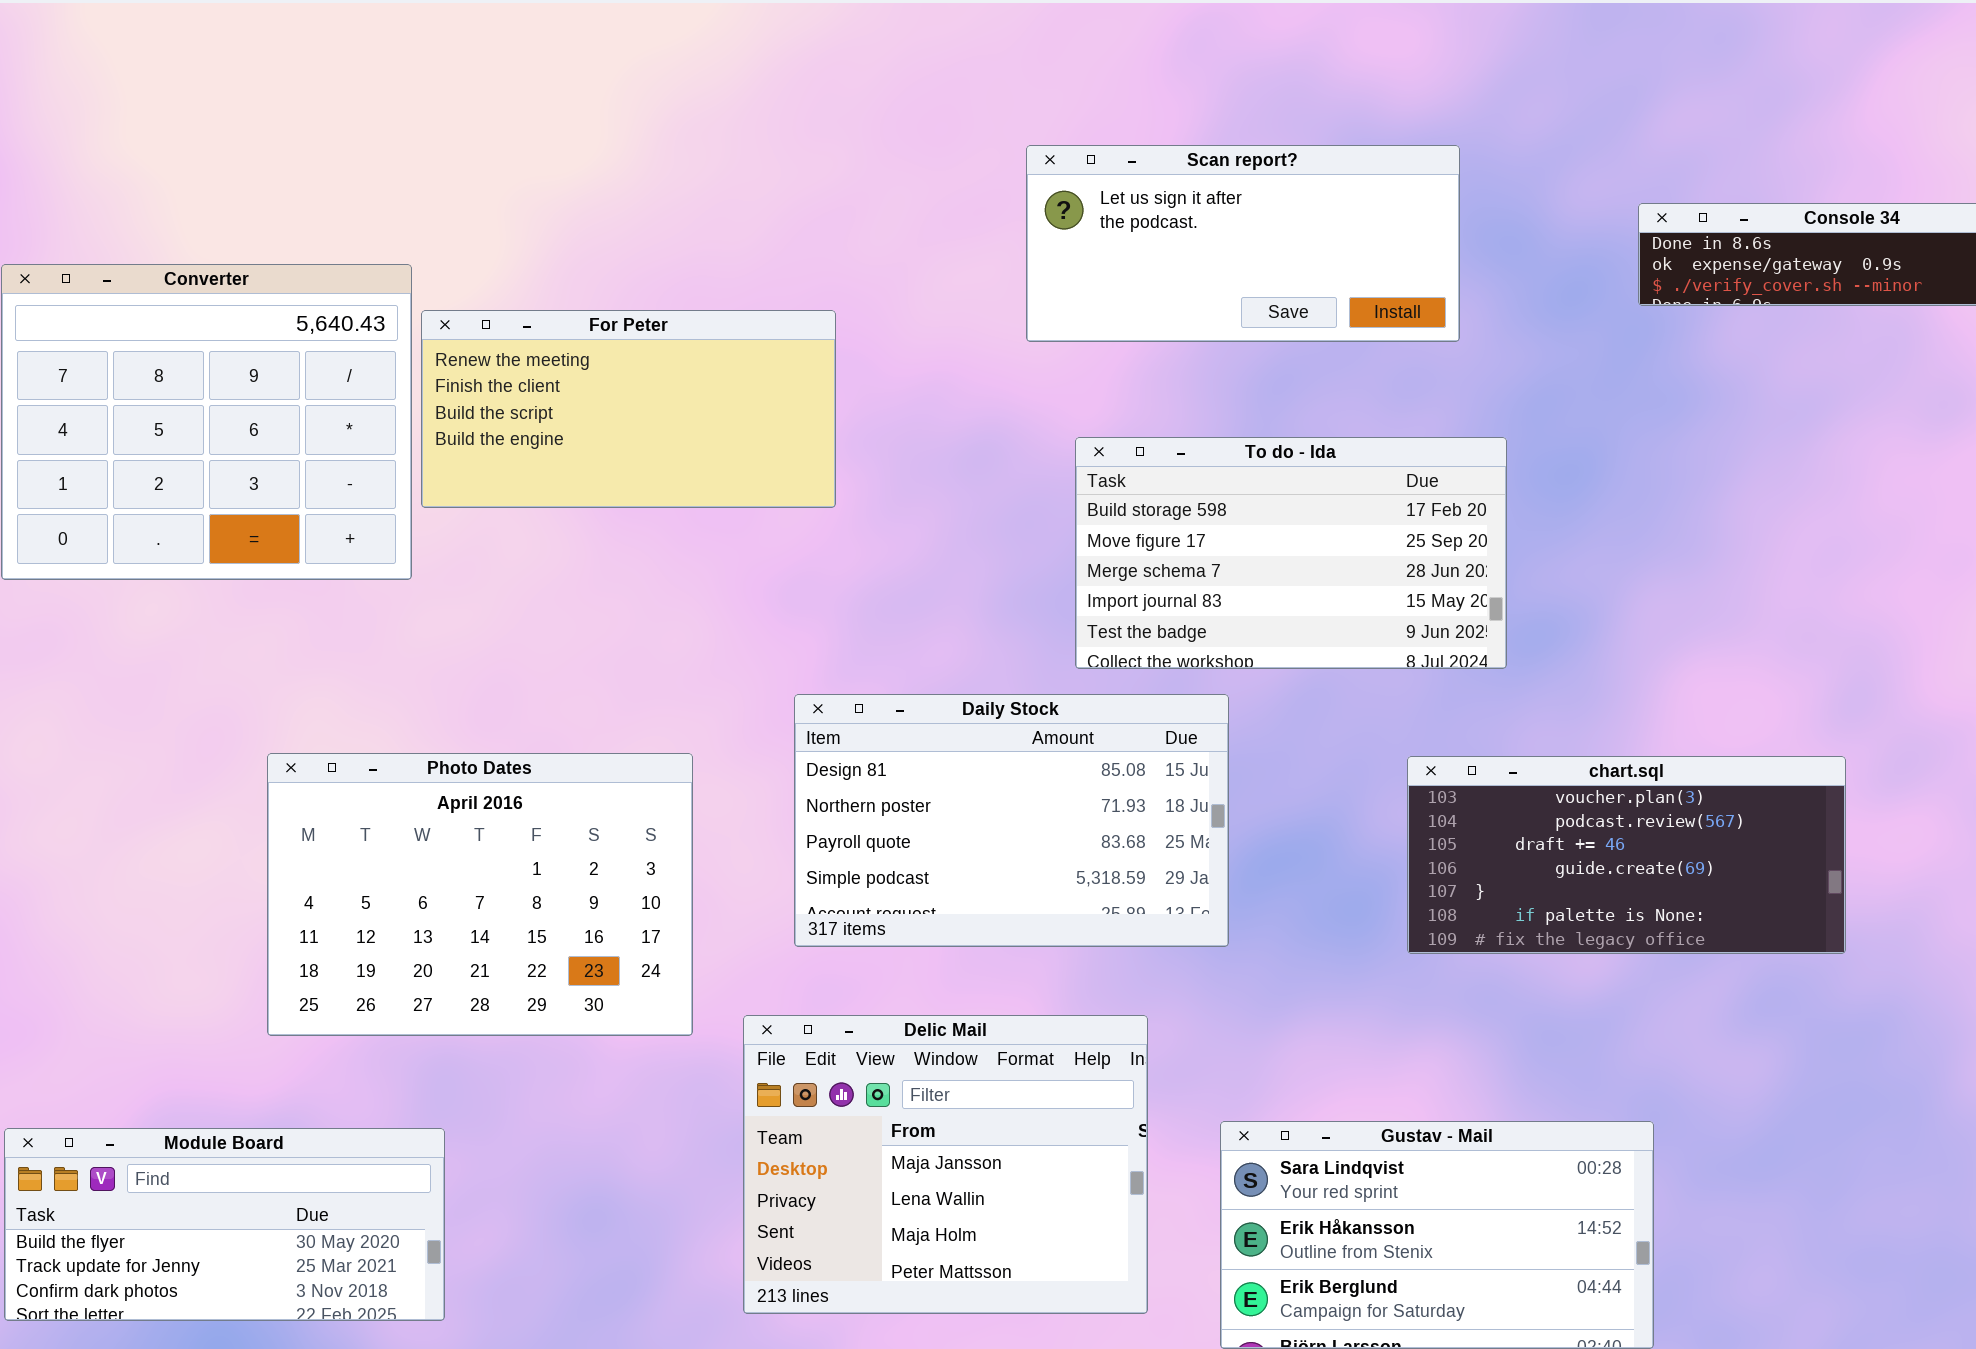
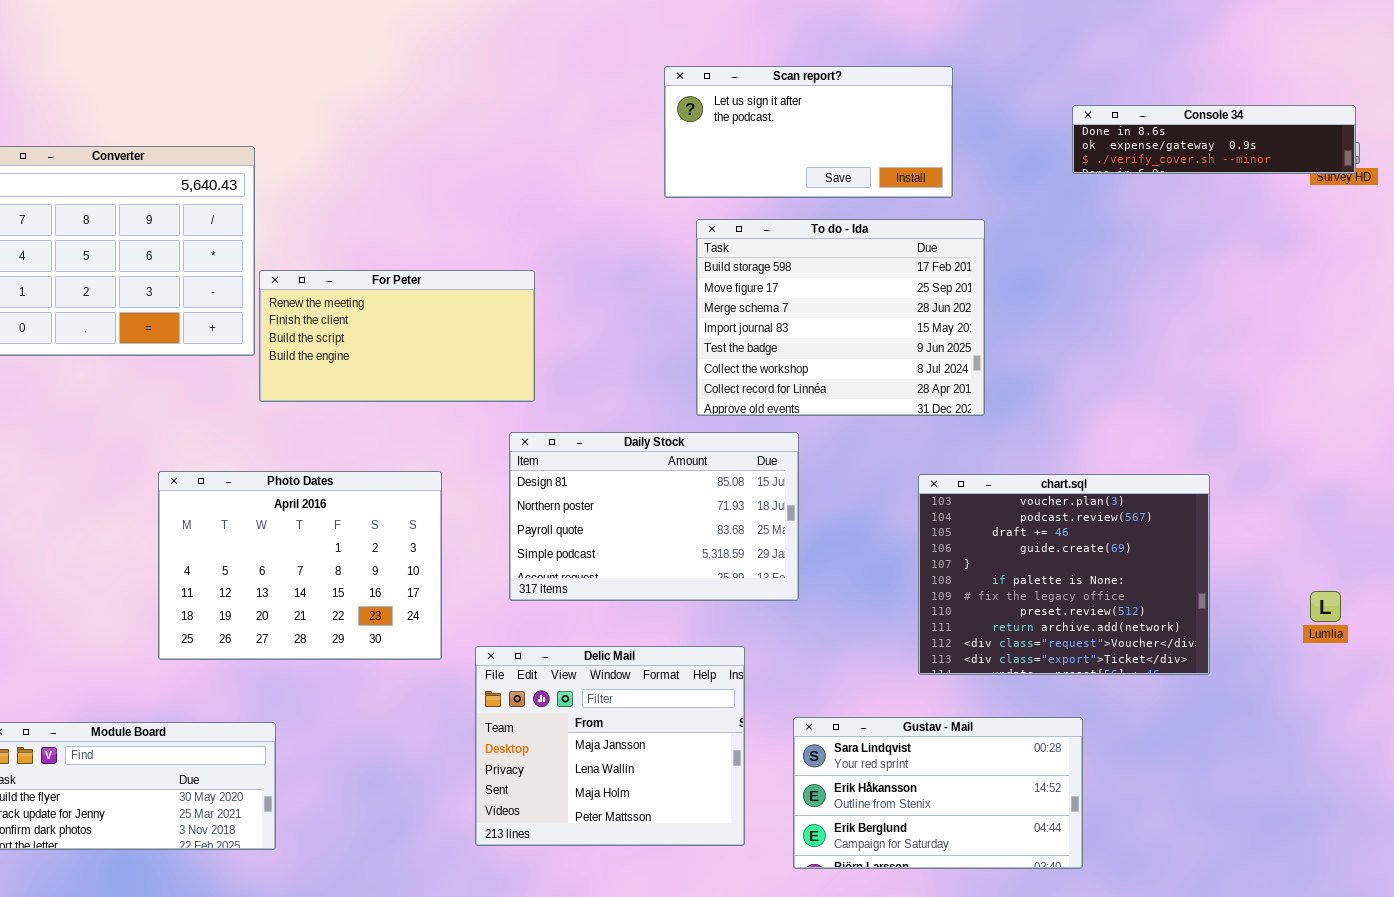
For Peter: [421,310,836,508] -> [259,270,535,402], moved
To do - Ida: [1075,437,1507,669] -> [696,219,985,416], resized
chart.sql: [1407,756,1846,954] -> [918,474,1210,675], resized

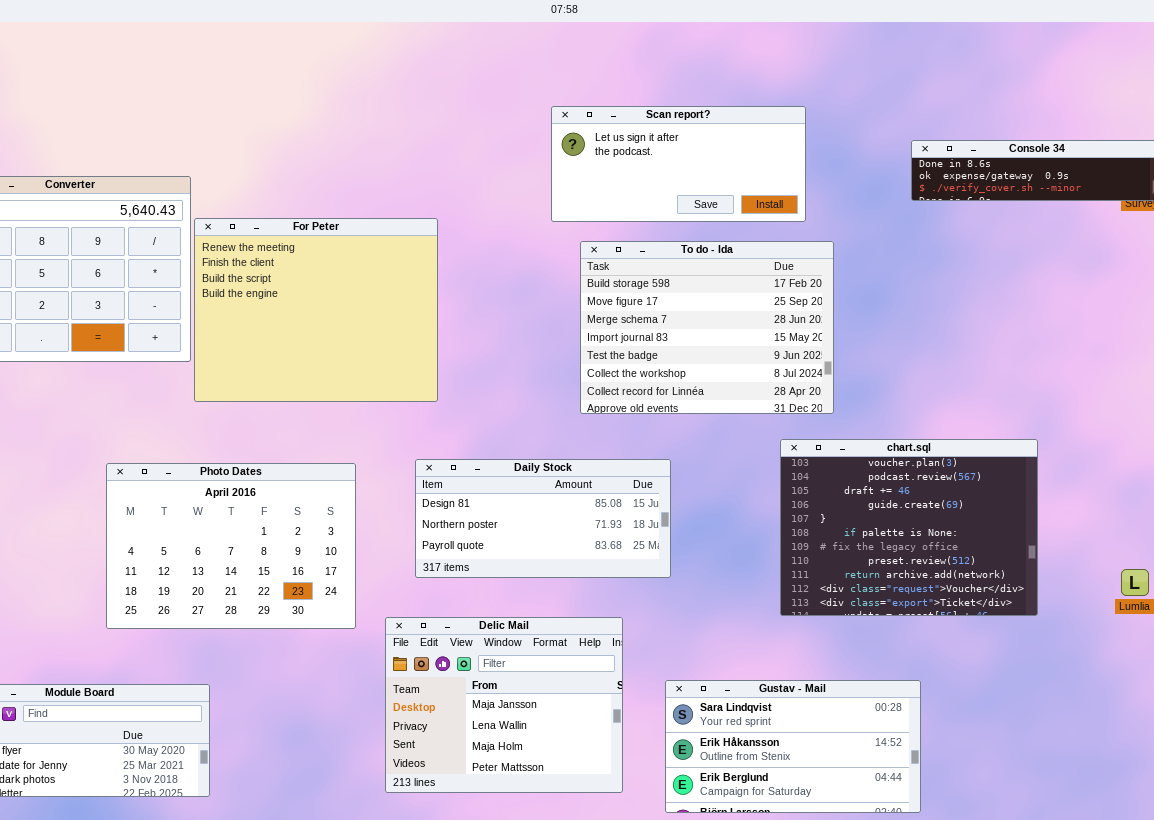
For Peter: [259,270,535,402] -> [194,218,438,402], resized
Daily Stock: [509,432,799,601] -> [415,459,671,578], resized
chart.sql: [918,474,1210,675] -> [780,439,1038,616], moved

